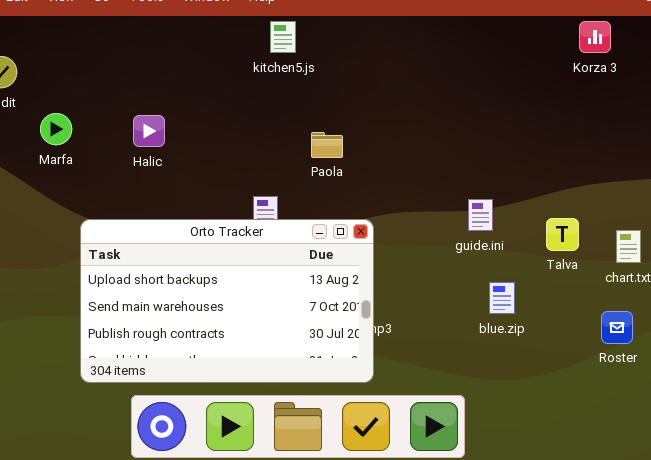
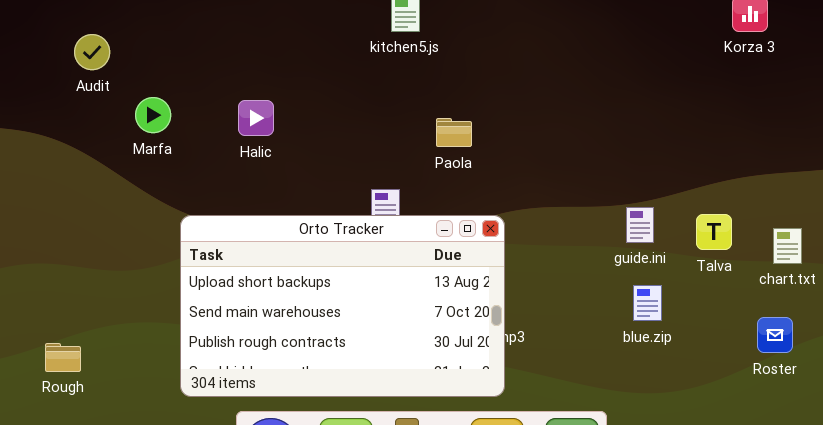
guide.ini: [468,199,493,231] -> [626,207,654,243], moved

